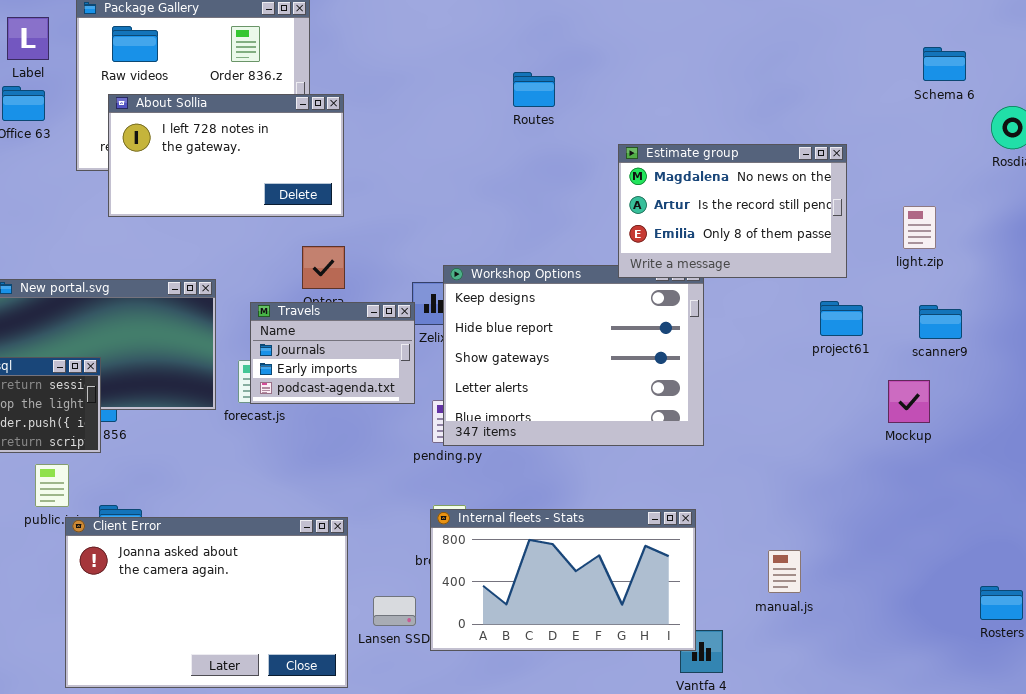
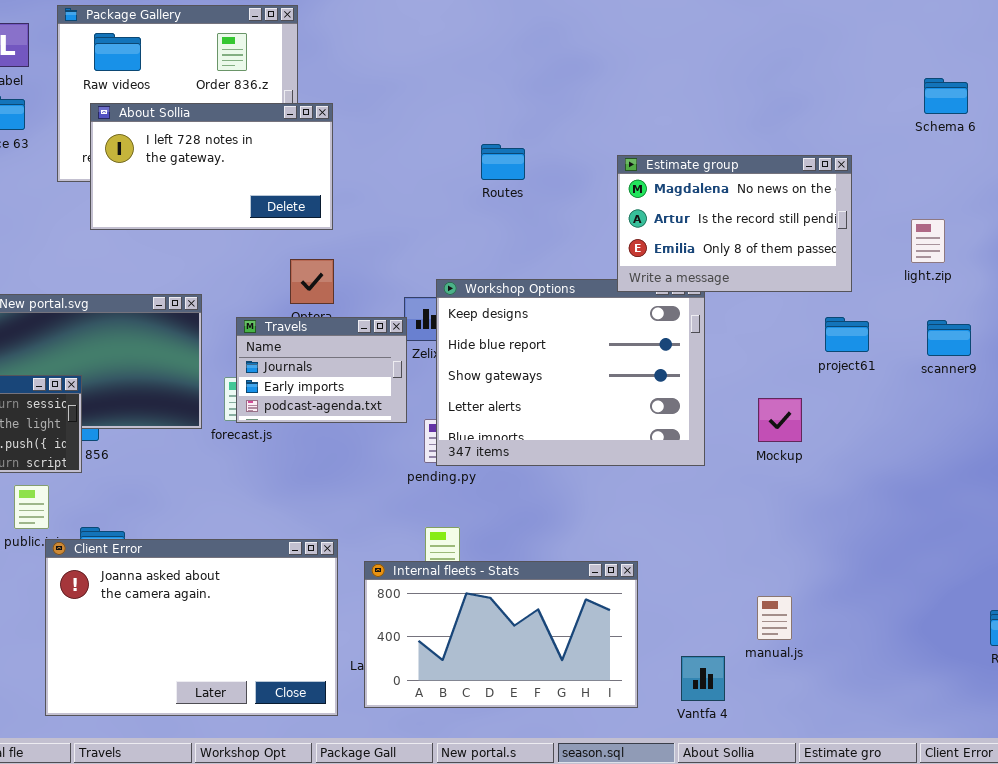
Schema 6: [923,47,966,81] -> [924,78,968,114], moved
Routes: [513,72,555,107] -> [481,144,525,180], moved
Mockup: [888,380,930,423] -> [758,398,802,442], moved
Internal fleets - Stats: [430,509,696,651] -> [364,561,638,708], moved
manual.js: [768,550,801,593] -> [757,596,792,640], moved

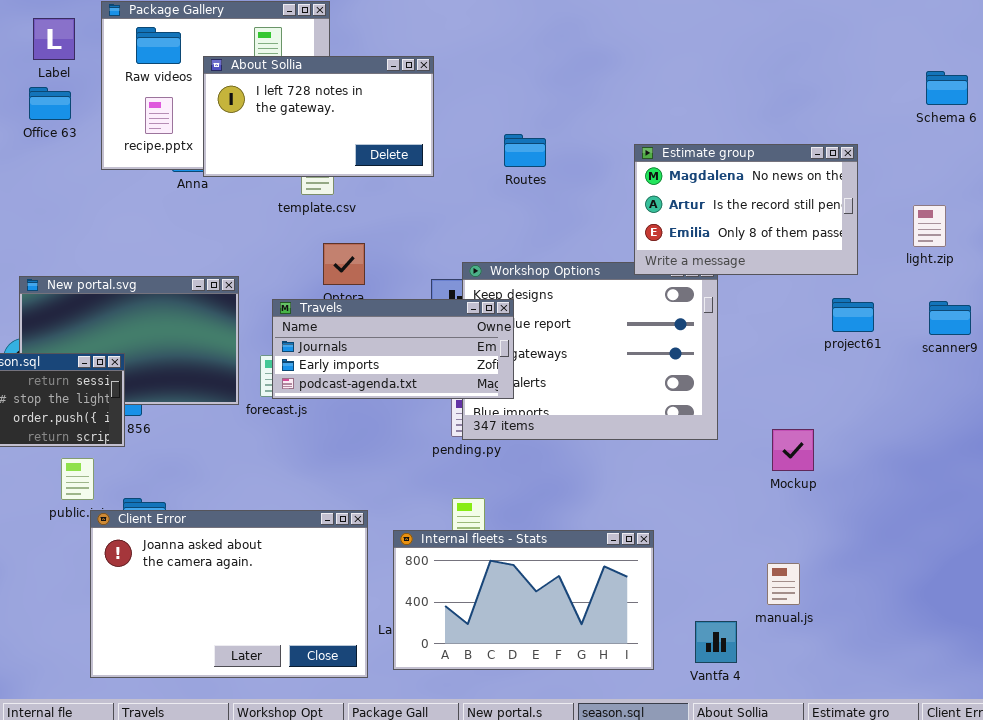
About Sollia: [90,103,333,230] -> [203,56,434,177], moved
Travels: [236,317,407,423] -> [272,299,514,399], resized
Mockup: [758,398,802,442] -> [772,429,814,471], moved

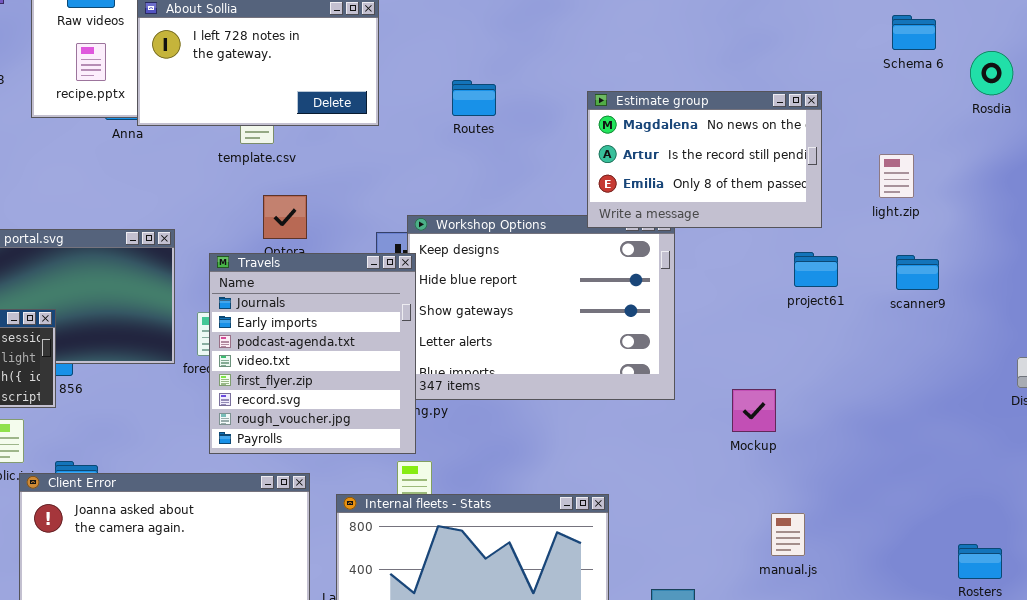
Travels: [272,299,514,399] -> [209,253,416,454], resized
manual.js: [767,563,800,605] -> [771,513,805,556], moved

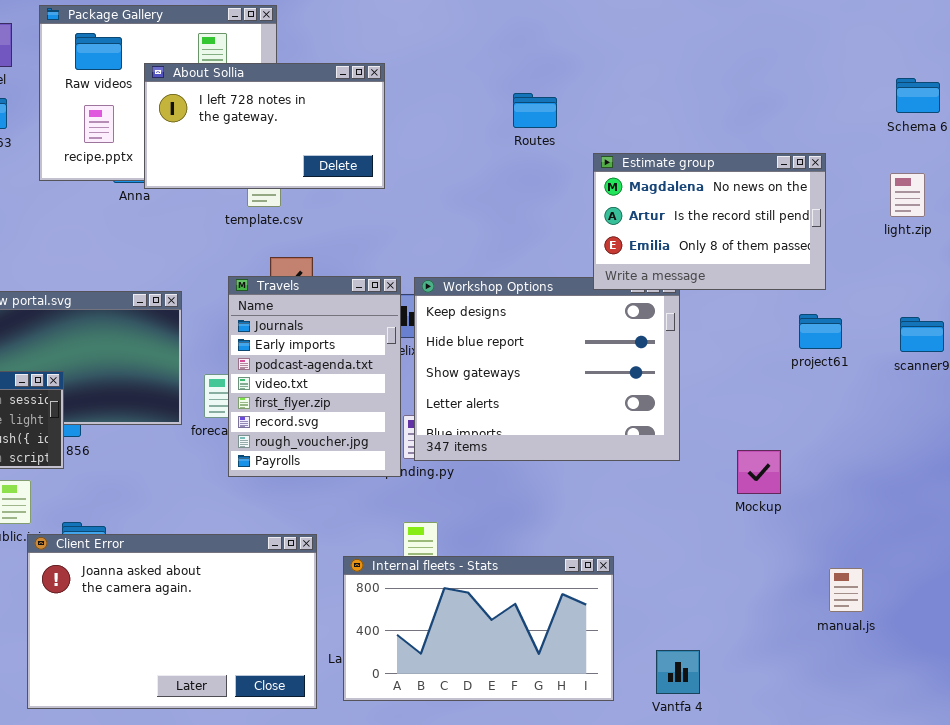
Routes: [452,80,496,116] -> [513,93,557,128], moved
light.zip: [879,154,914,198] -> [890,173,925,217], moved
Travels: [209,253,416,454] -> [228,276,401,477], moved, resized
manual.js: [771,513,805,556] -> [829,568,863,612], moved

